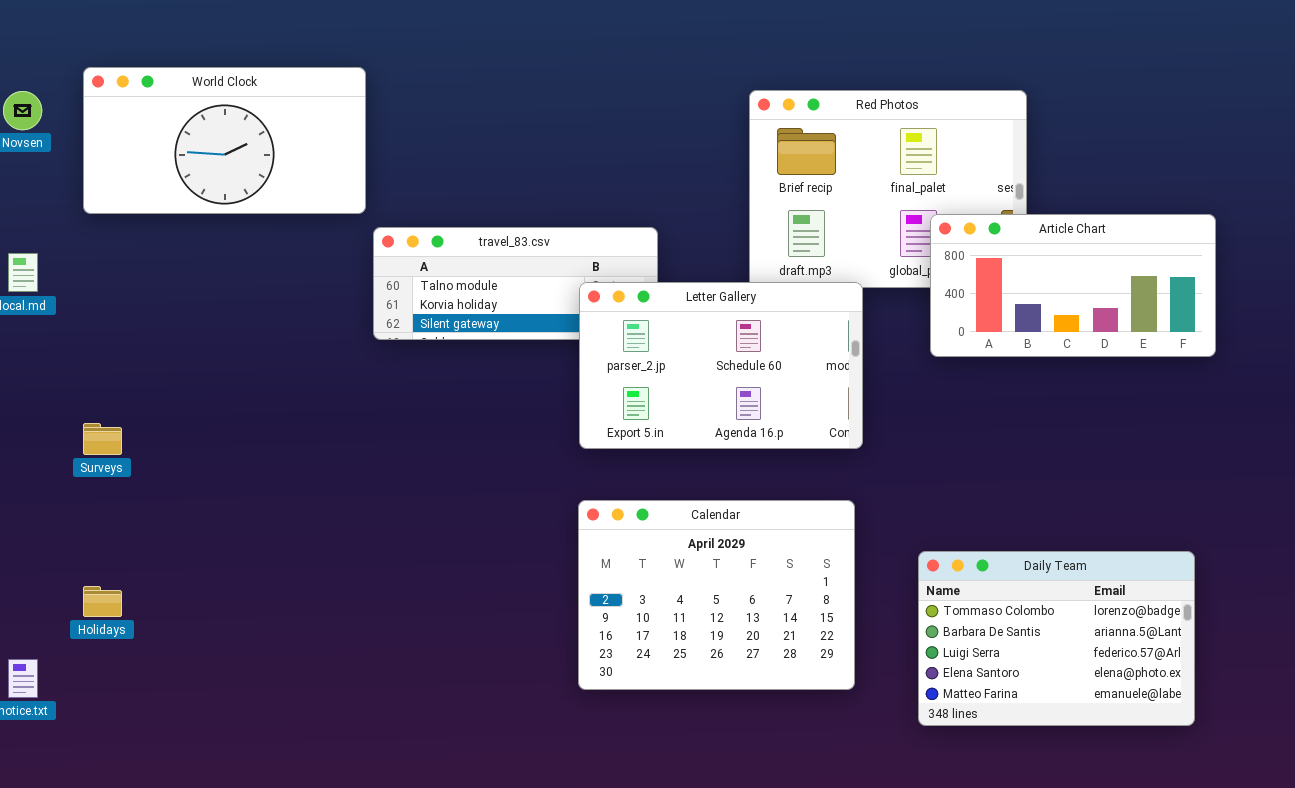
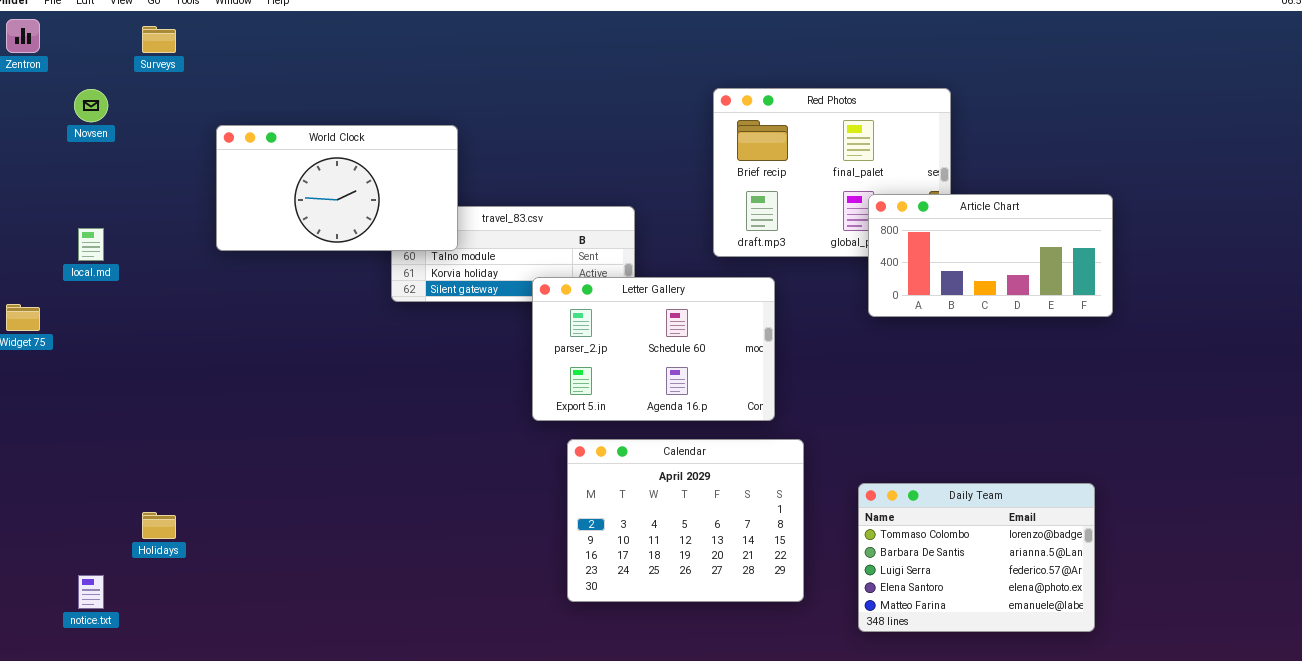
World Clock: [83,67,366,214] -> [216,125,458,251], moved
Letter Gallery: [579,282,863,449] -> [532,277,775,421], moved
Surveys: [83,423,122,455] -> [142,26,176,53], moved

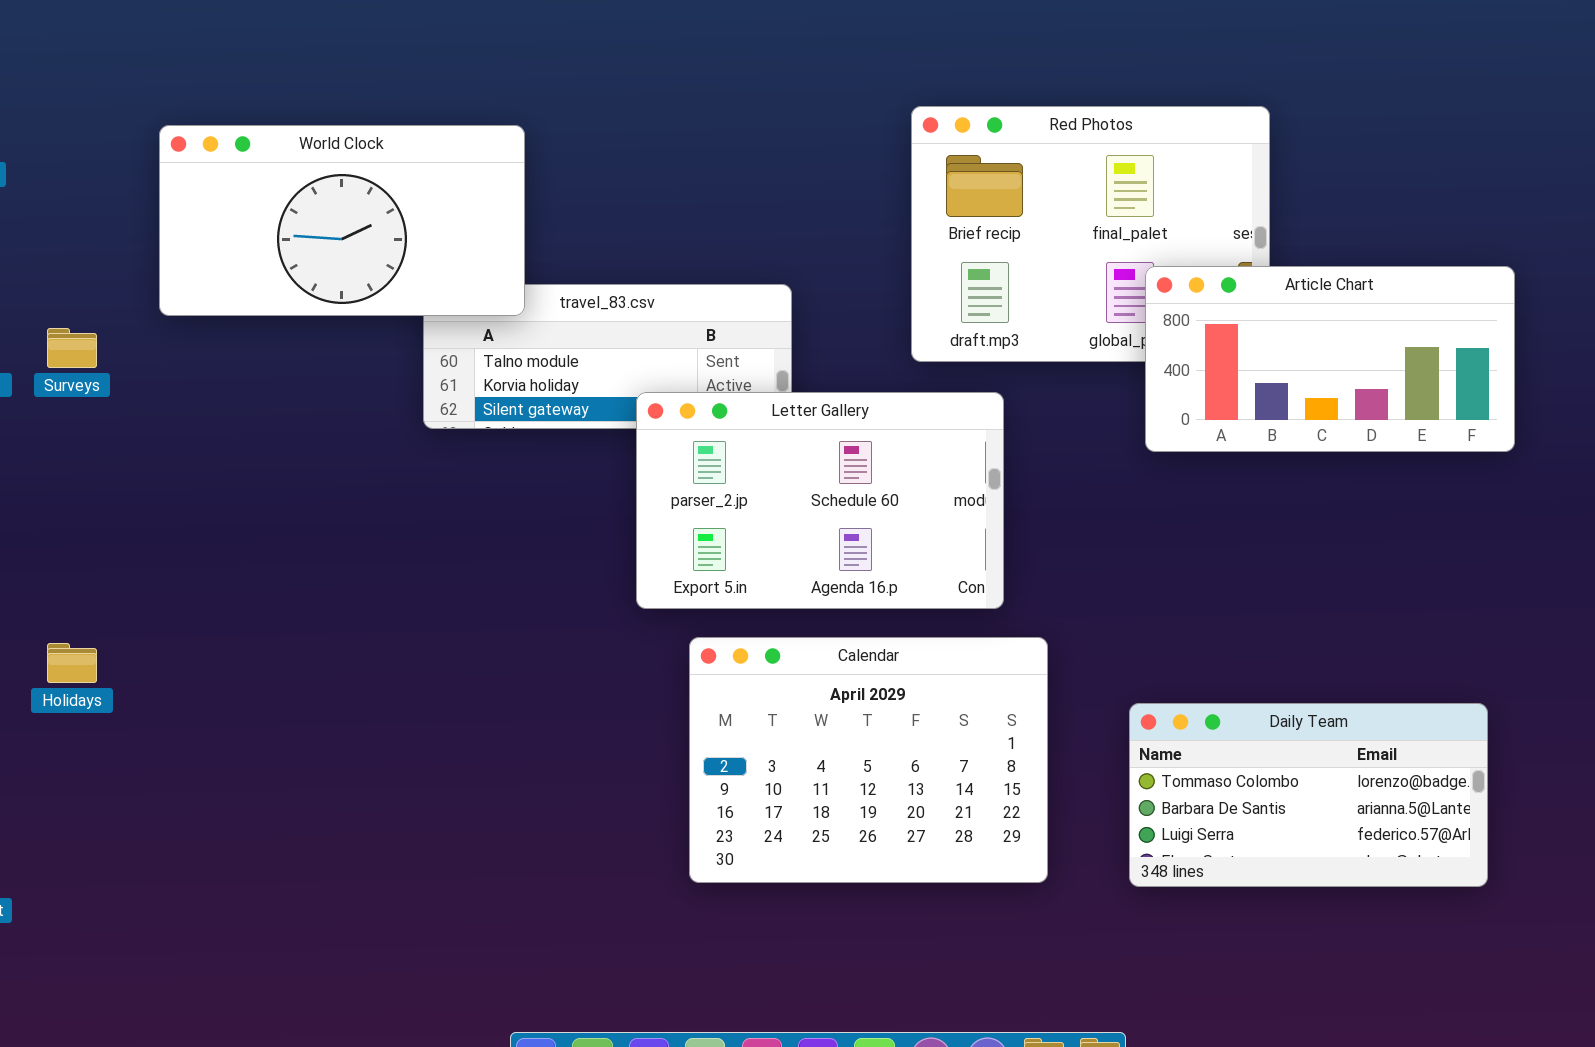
Surveys: [142,26,176,53] -> [47,328,97,368], moved
World Clock: [216,125,458,251] -> [159,125,525,316], moved
Daily Team: [858,483,1095,632] -> [1129,703,1488,887], resized
Holidays: [142,512,176,539] -> [47,643,97,683], moved

